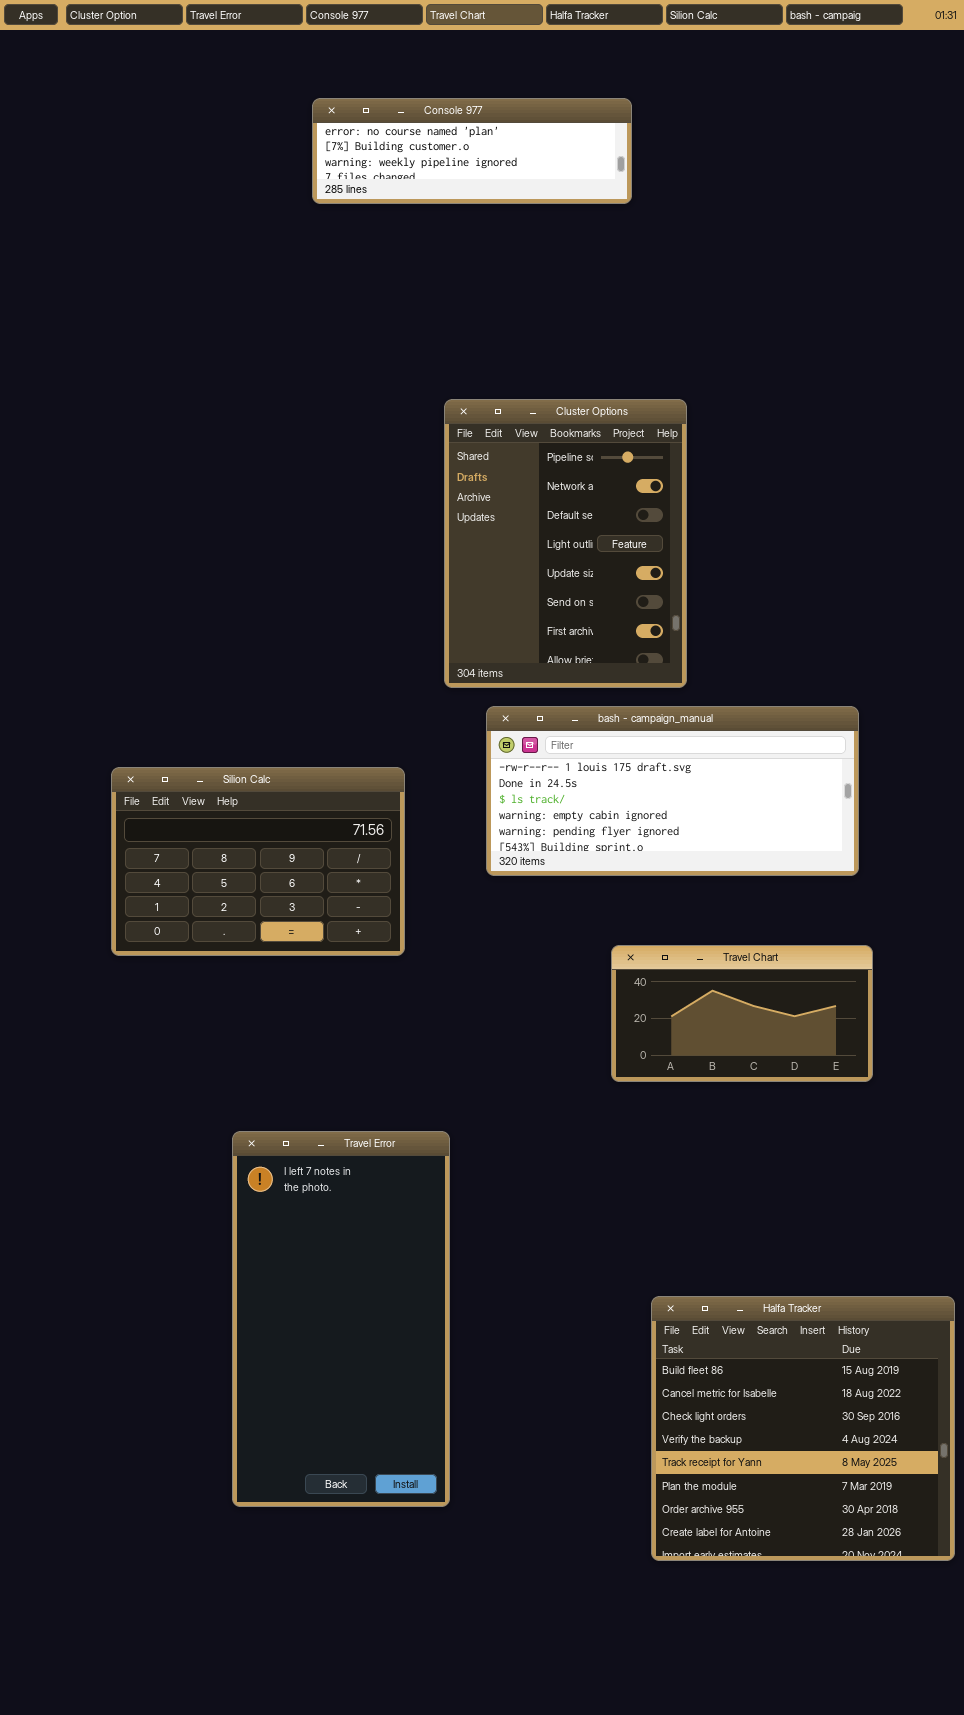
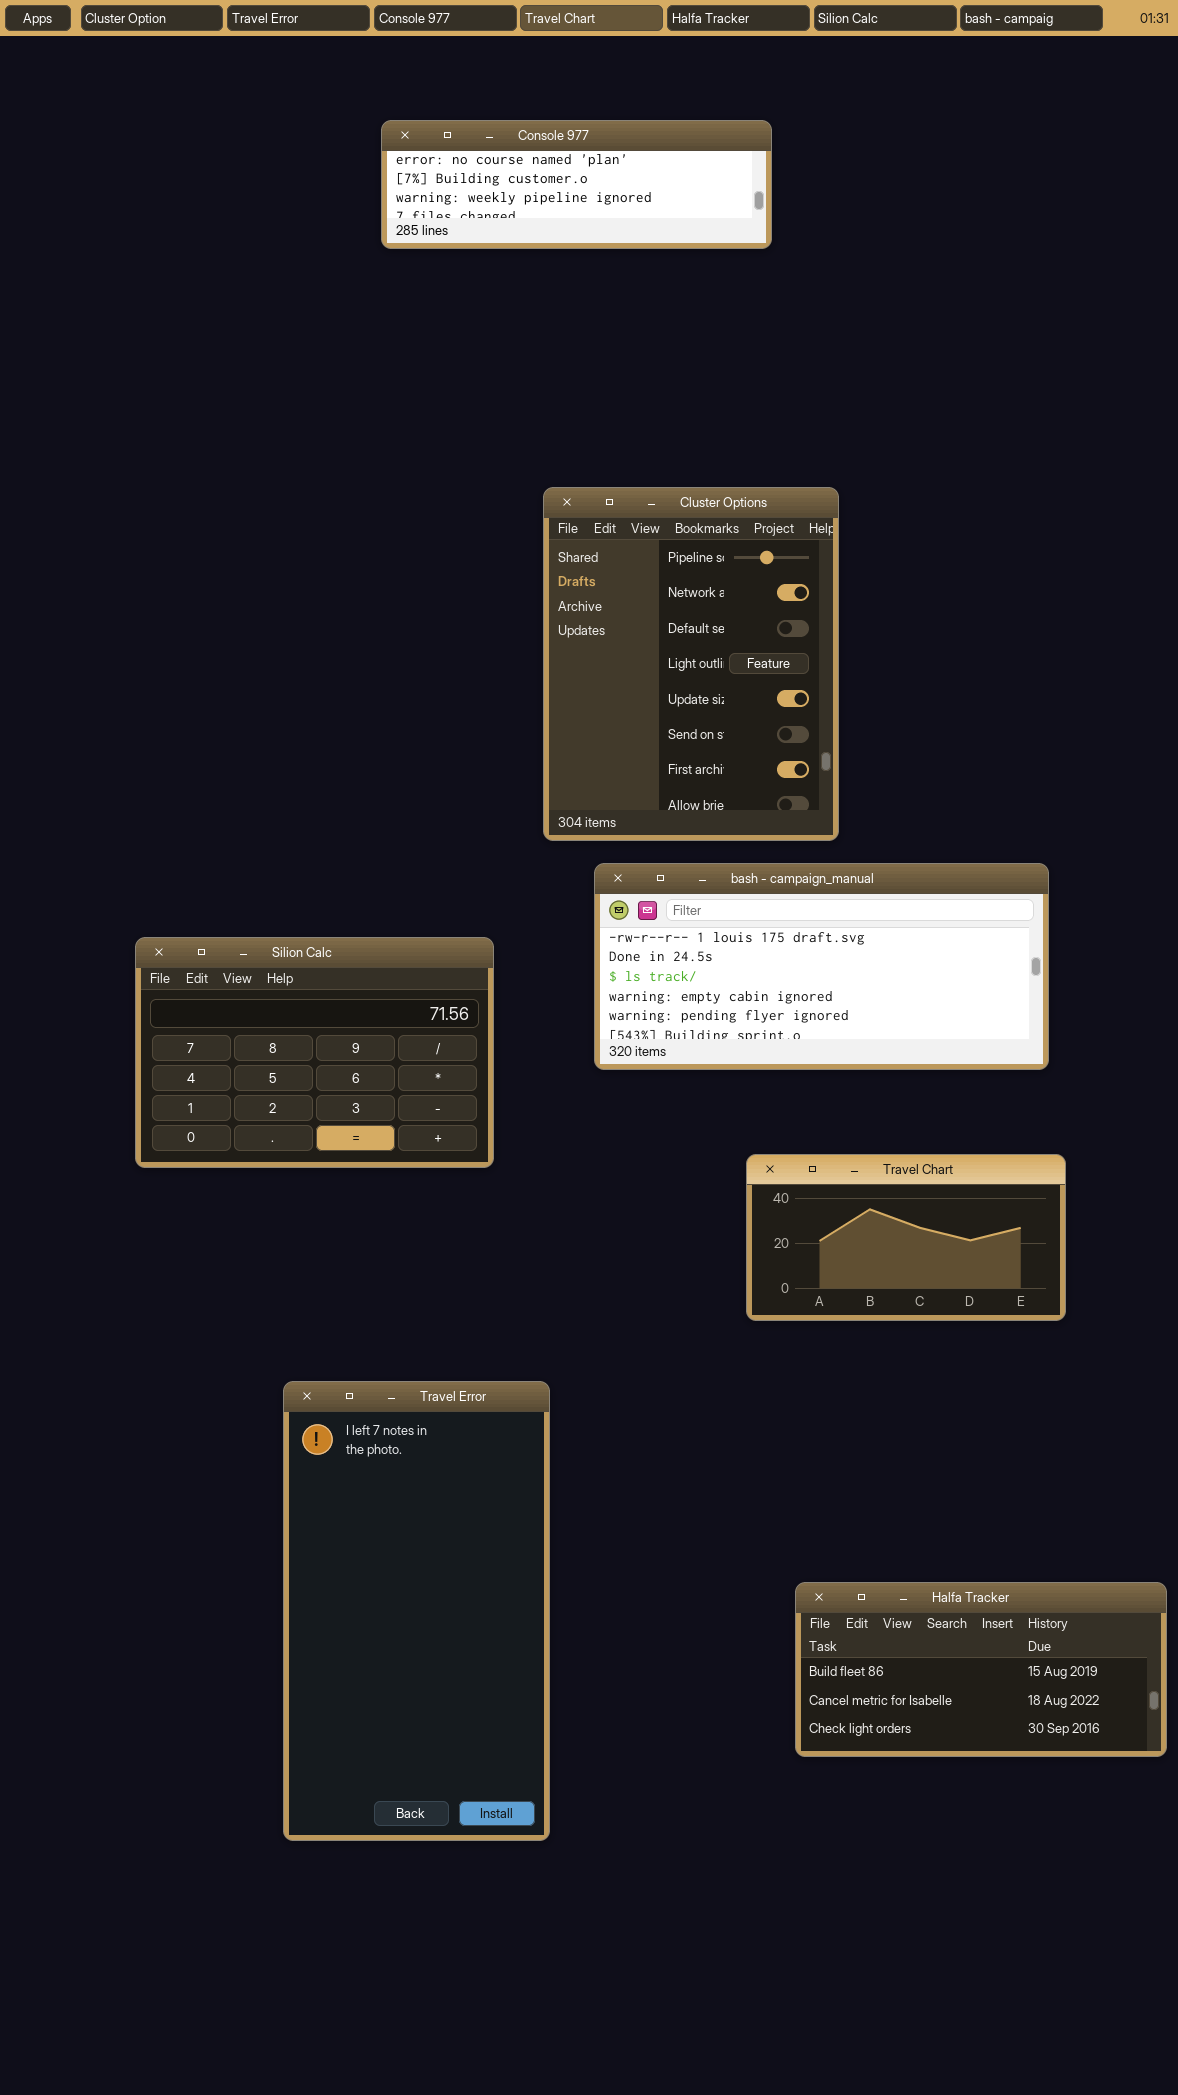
Halfa Tracker: [651,1296,955,1561] -> [795,1582,1167,1757], resized

